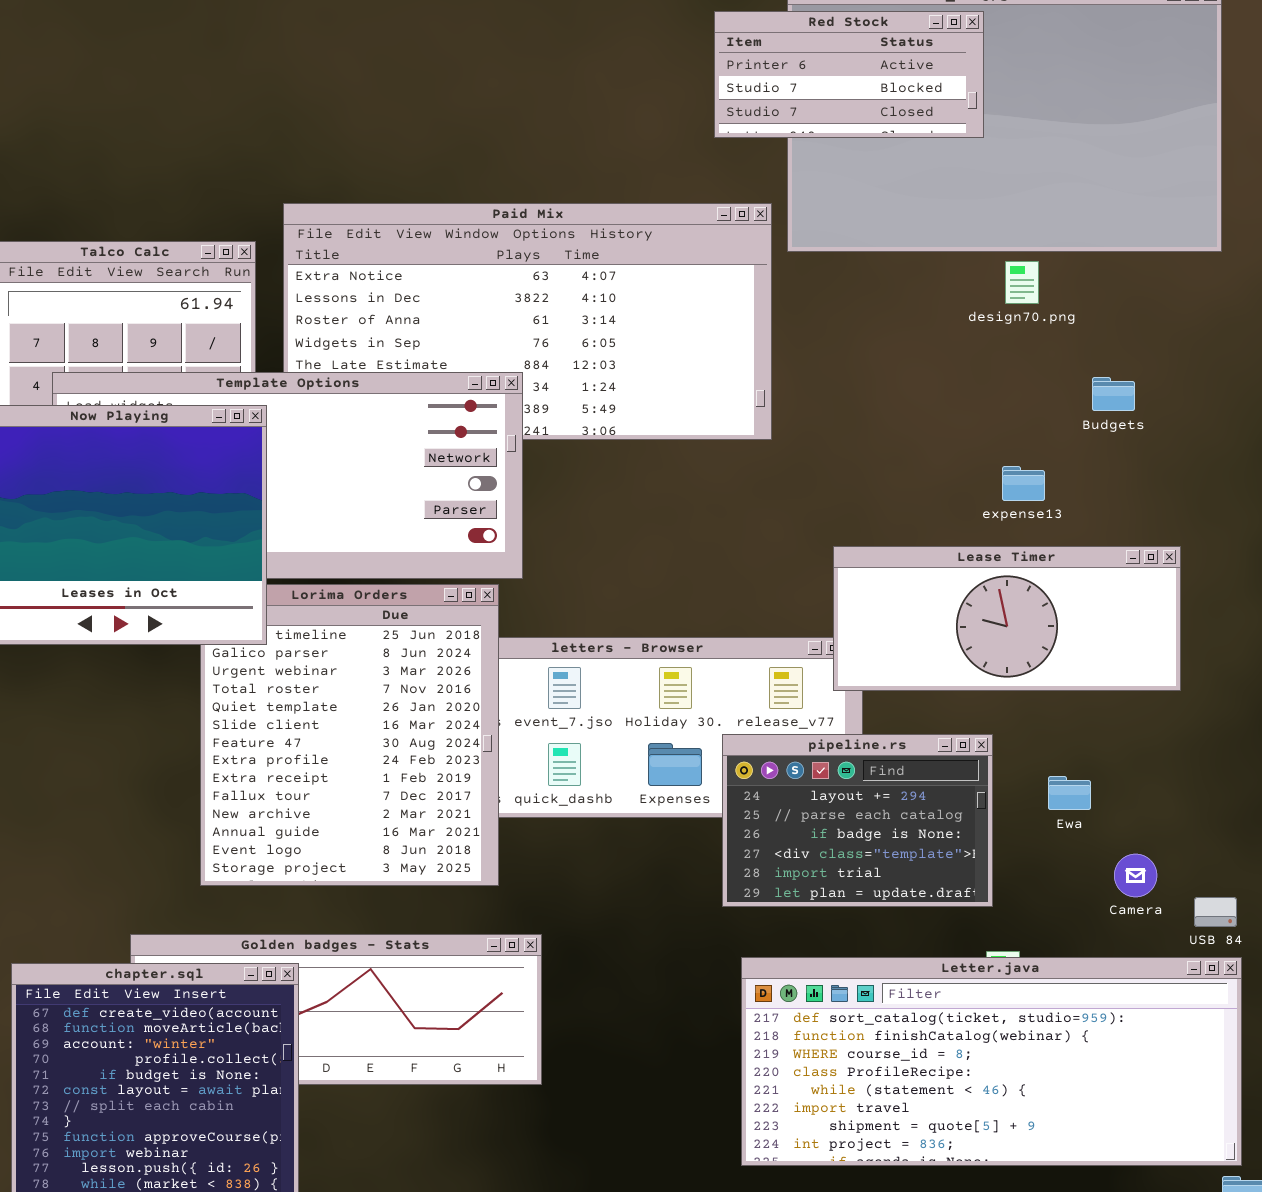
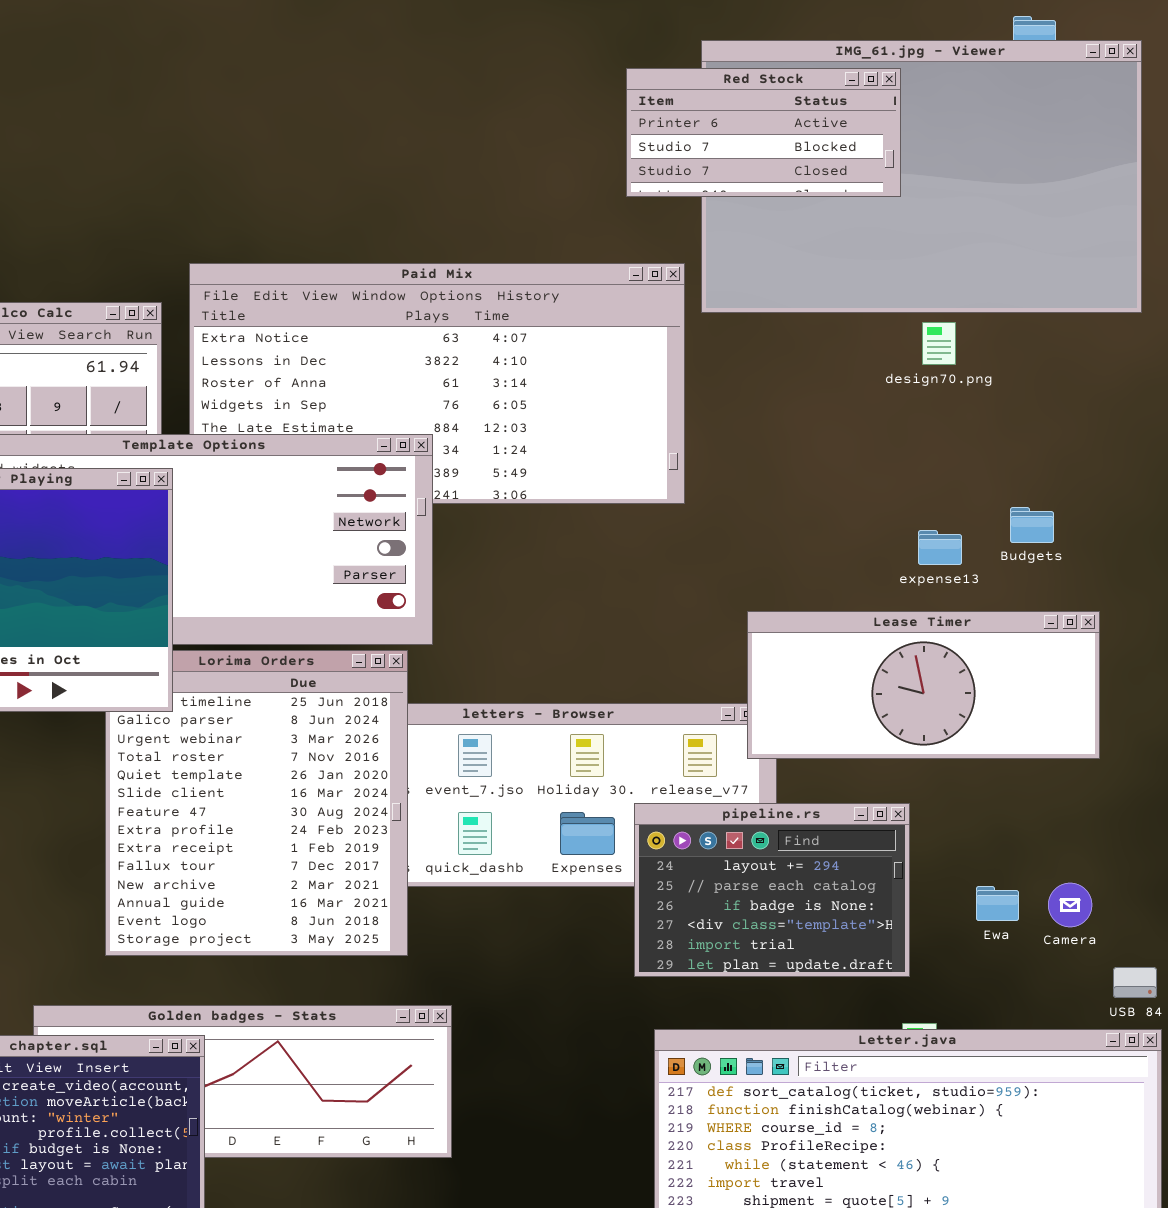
Budgets: [1092,377,1135,411] -> [1010,507,1054,543], moved
Ewa: [1048,776,1091,810] -> [976,886,1019,921], moved
Camera: [1114,854,1157,897] -> [1048,883,1092,927], moved

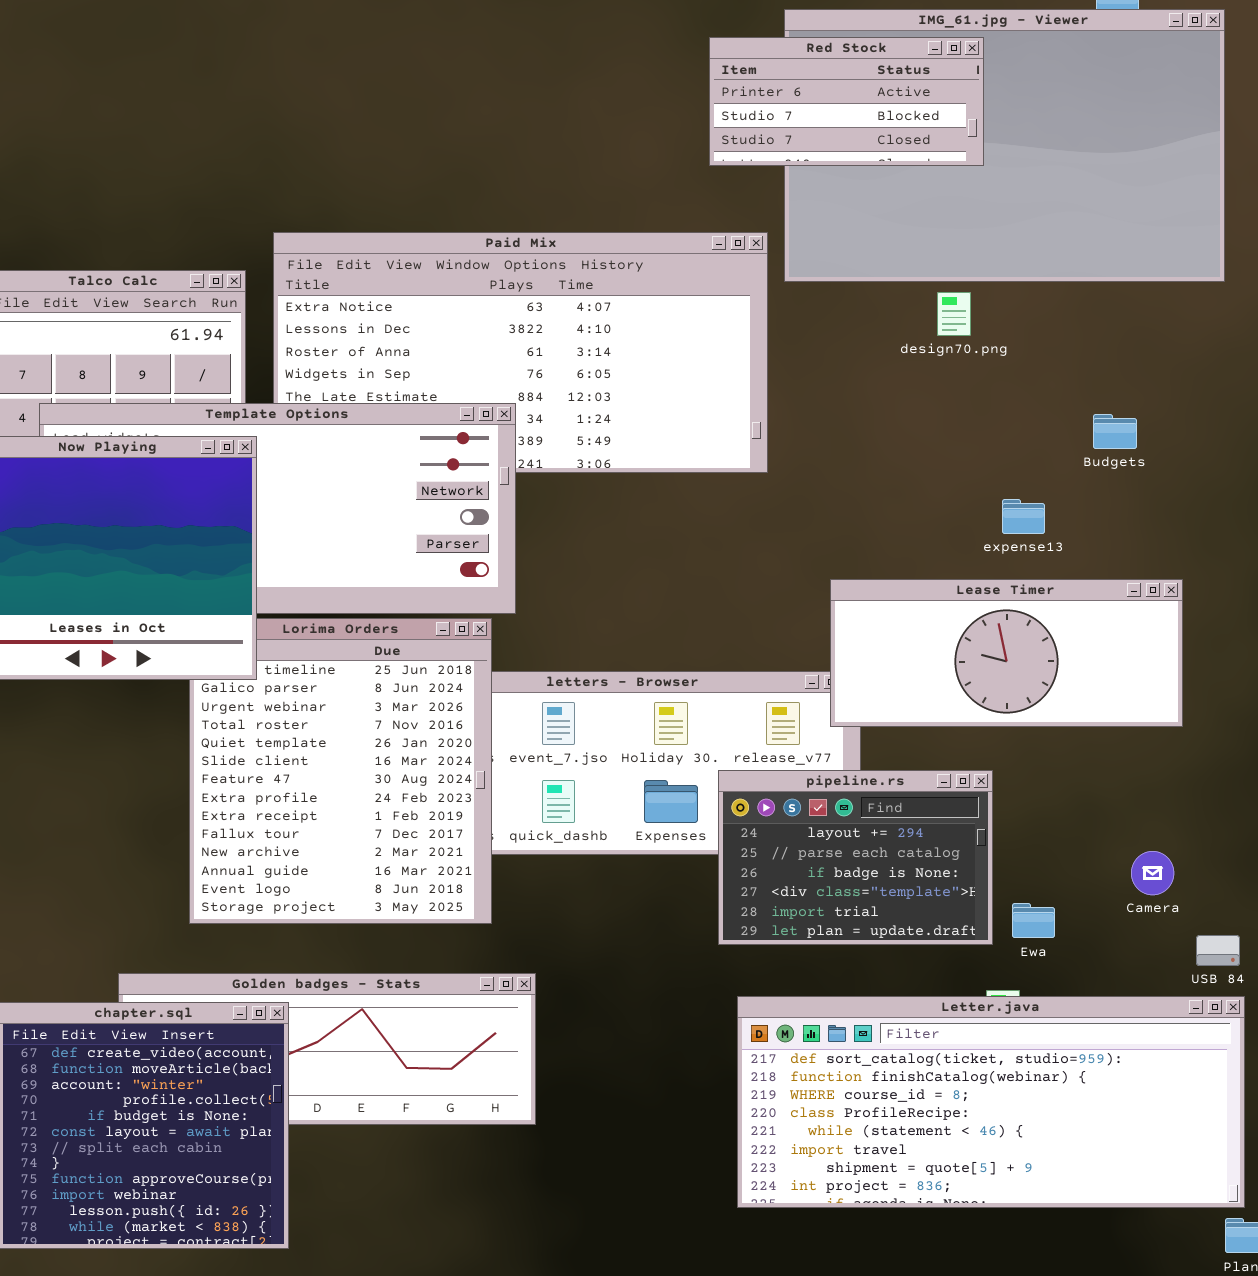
design70.png: [922,322,956,365] -> [937,292,971,336], moved
Budgets: [1010,507,1054,543] -> [1093,414,1137,449], moved
Ewa: [976,886,1019,921] -> [1012,903,1055,938], moved

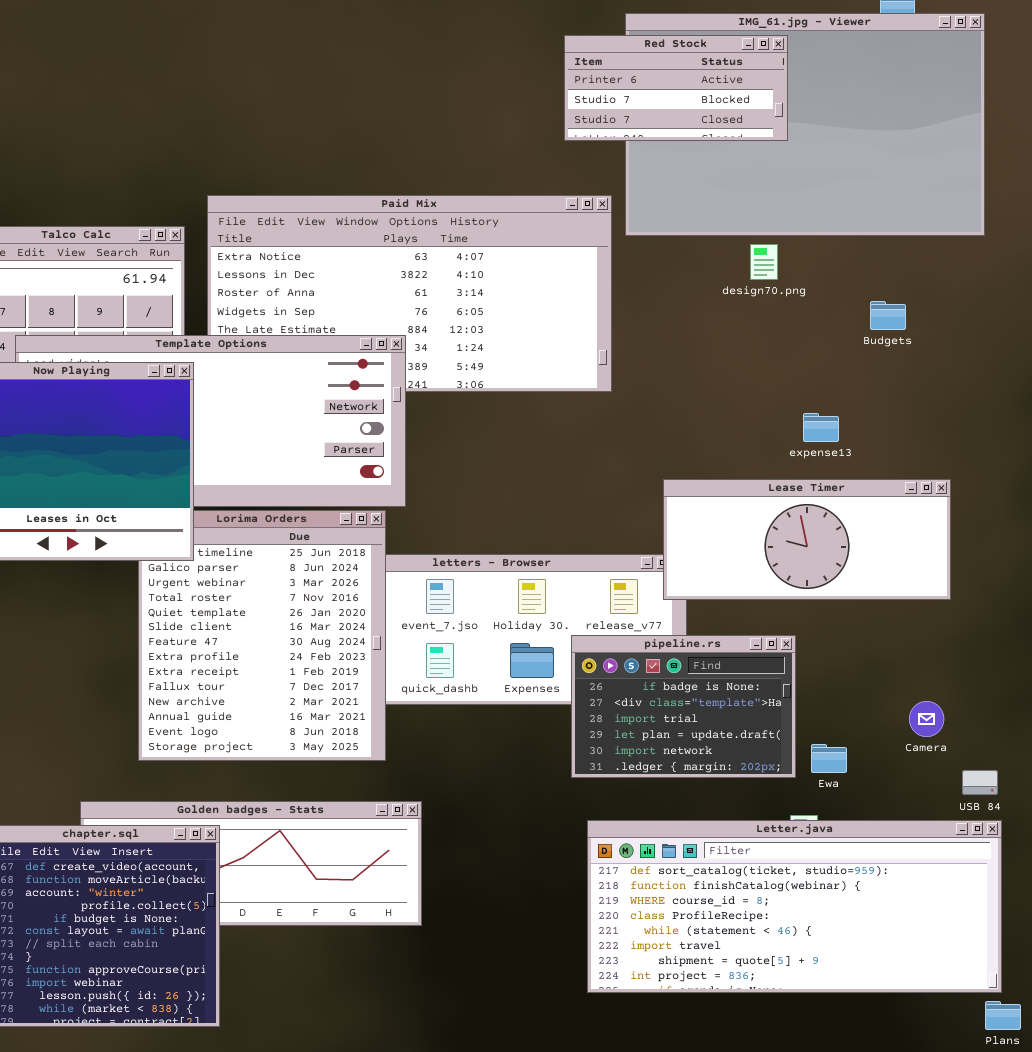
Budgets: [1093,414,1137,449] -> [870,301,906,330], moved
pipeline.rs: [718,770,993,945] -> [571,635,796,778], scrolled down 2 rows

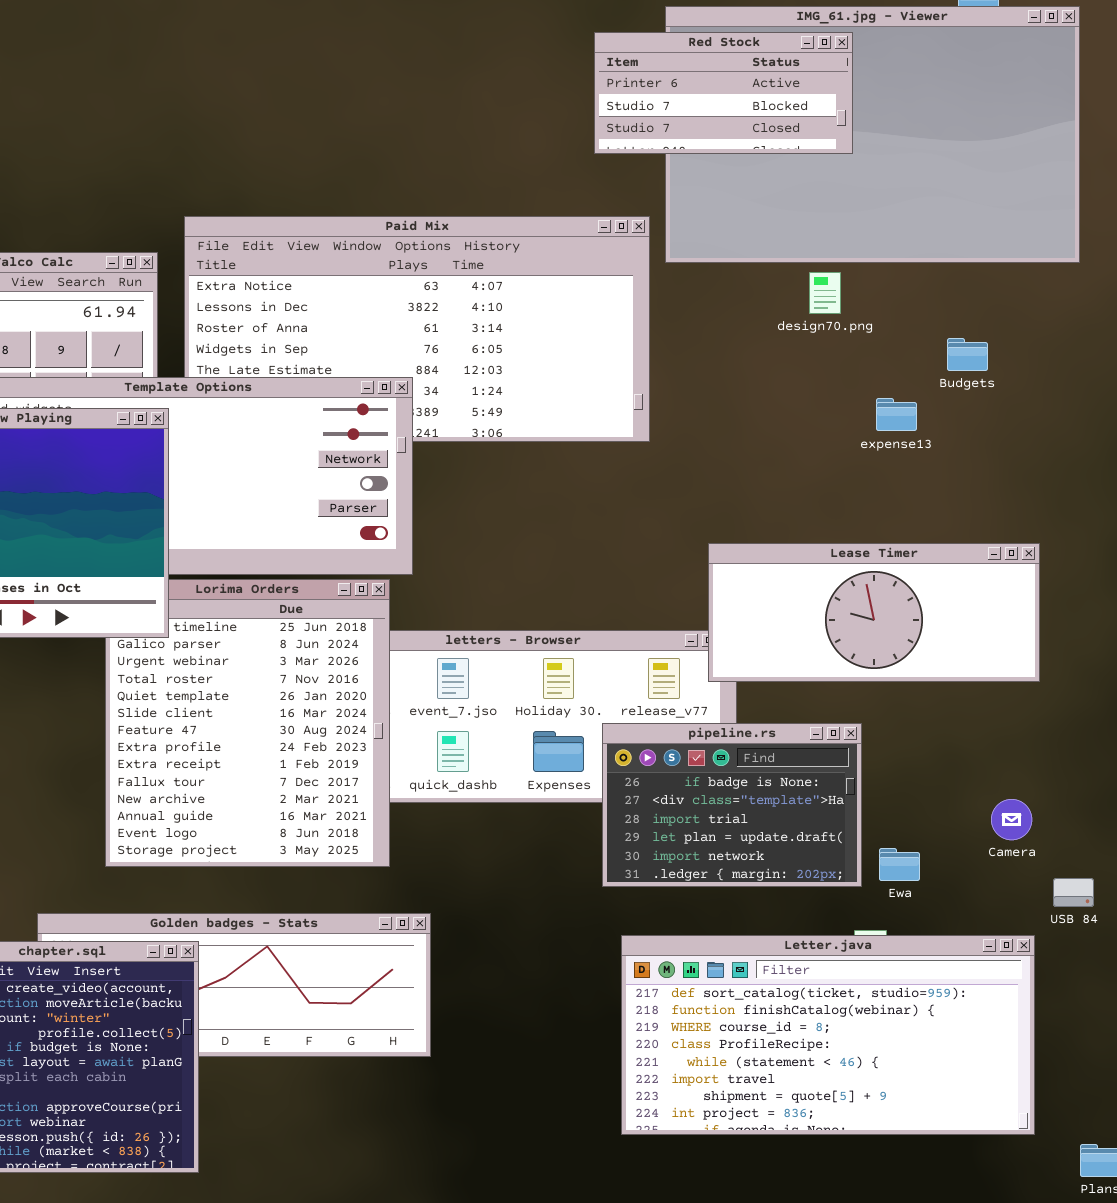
expense13: [803,413,839,442] -> [876,398,917,431], moved
Letter.java: [587,820,1002,993] -> [621,935,1035,1135], resized

